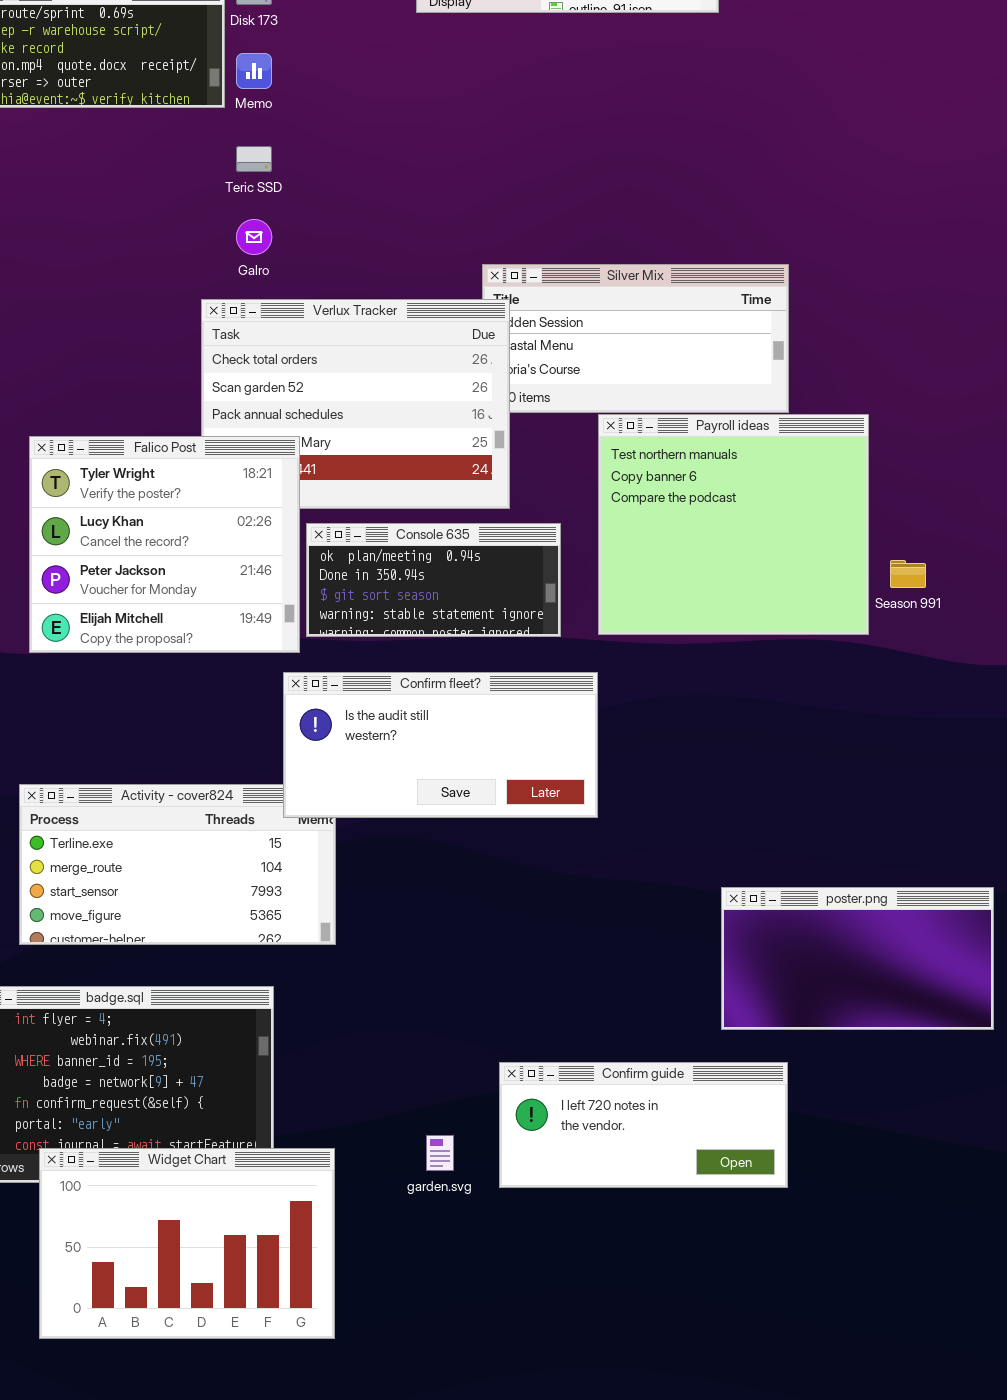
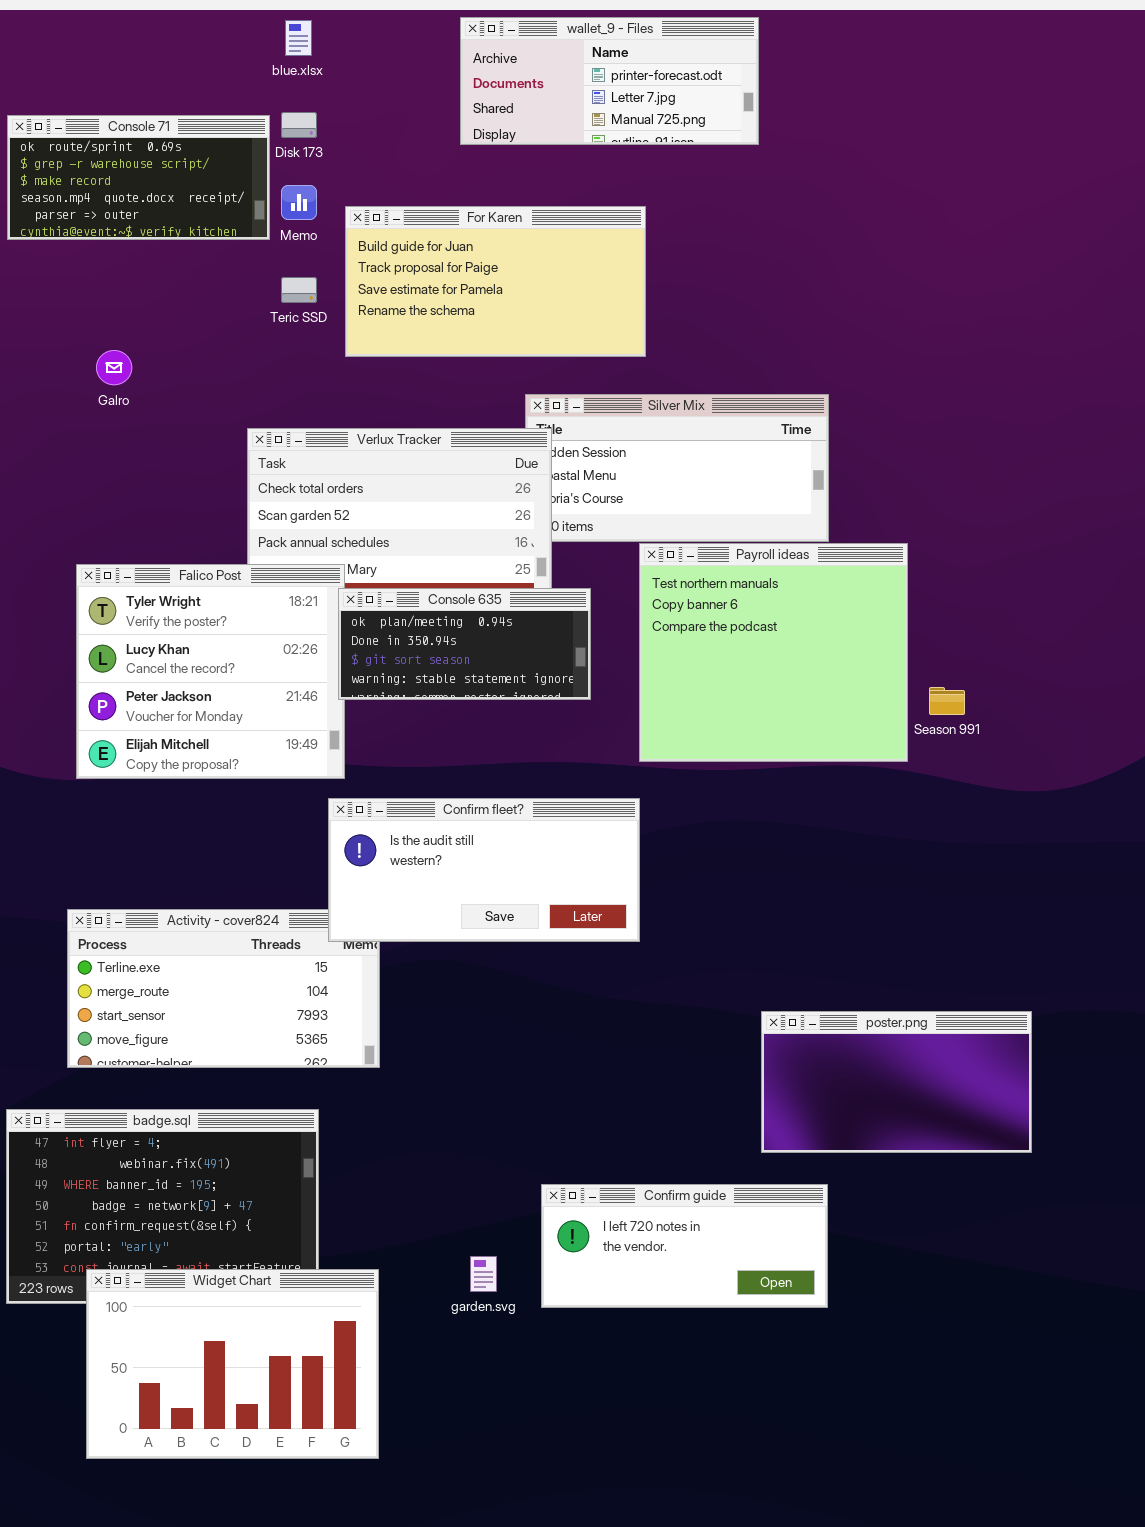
For Karen: none -> [345,206,646,357], opened
Galro: [236,219,272,255] -> [96,350,132,385], moved
Console 635: [306,523,561,637] -> [338,588,591,700], moved

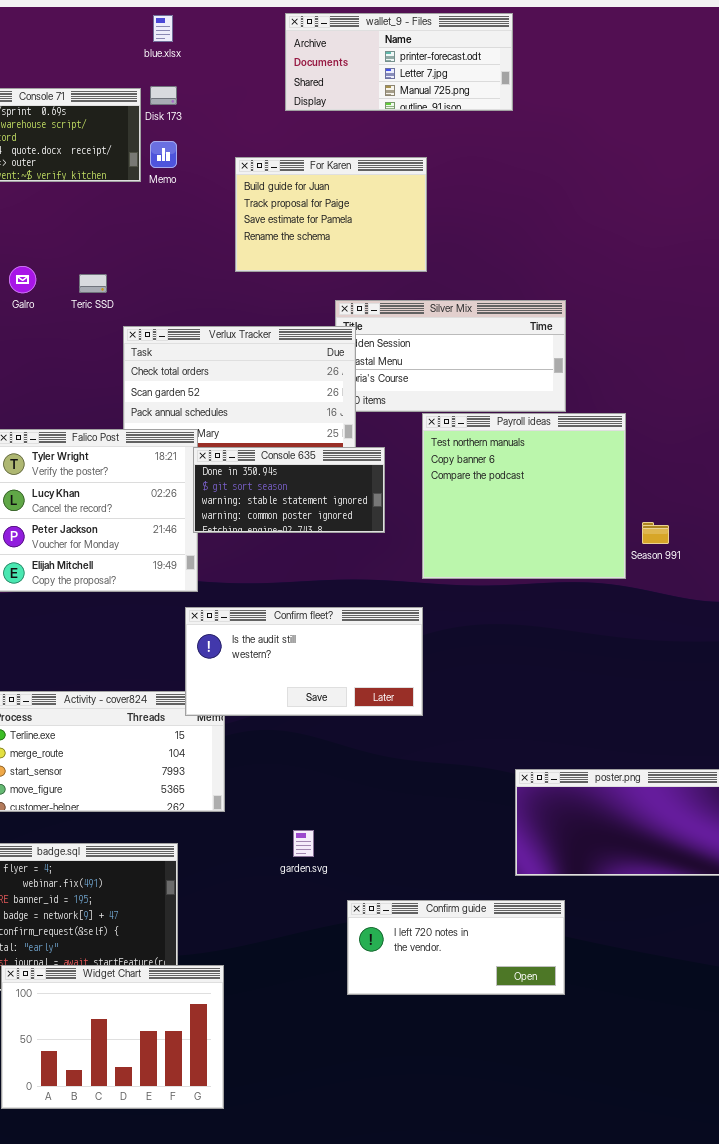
For Karen: [345,206,646,357] -> [235,157,427,272], resized
Teric SSD: [281,277,317,303] -> [79,274,107,293], moved
Console 635: [338,588,591,700] -> [193,447,385,533], scrolled down 1 row
garden.svg: [470,1256,497,1292] -> [293,830,314,857], moved

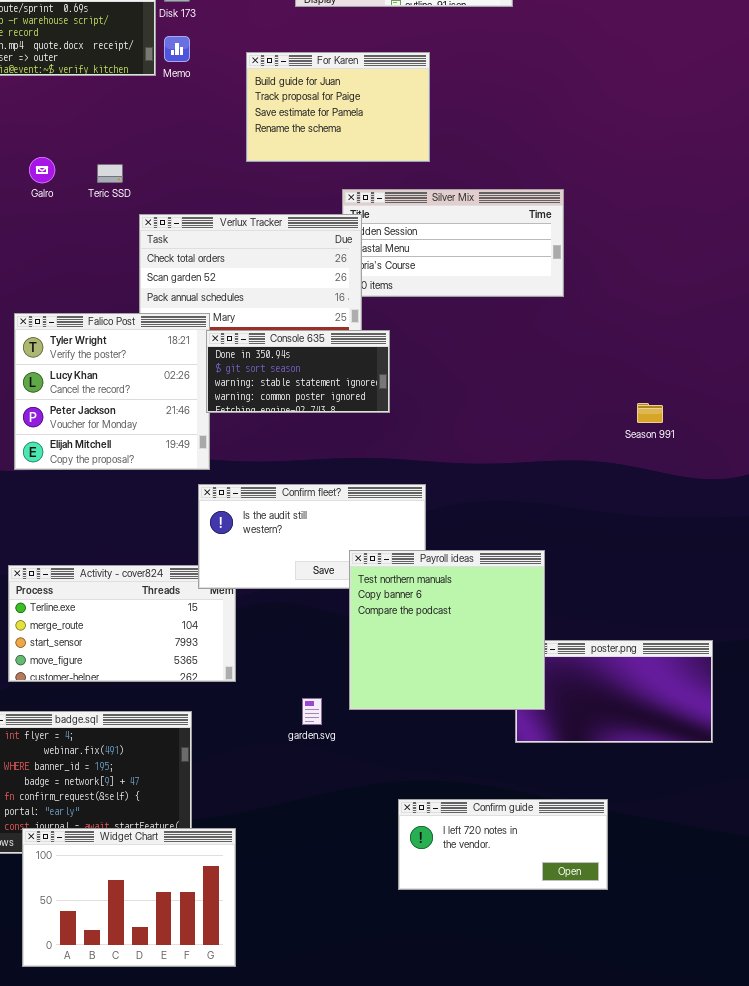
Payroll ideas: [422,413,626,579] -> [349,550,545,710], moved
Confirm guide: [347,900,565,995] -> [398,799,608,890], moved

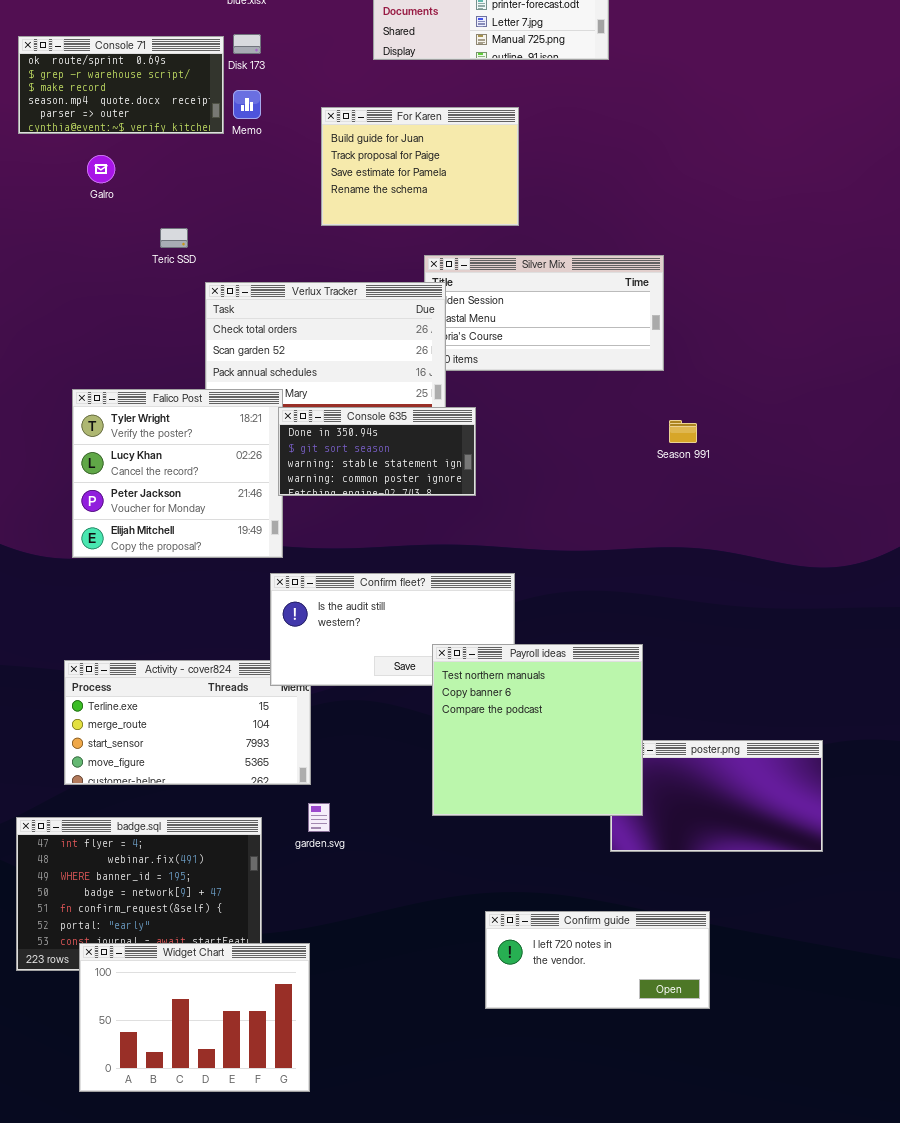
Galro: [29,157,55,183] -> [87,155,115,183], moved
Season 991: [637,403,663,423] -> [669,420,697,443], moved
garden.svg: [302,698,322,725] -> [308,803,330,832], moved

